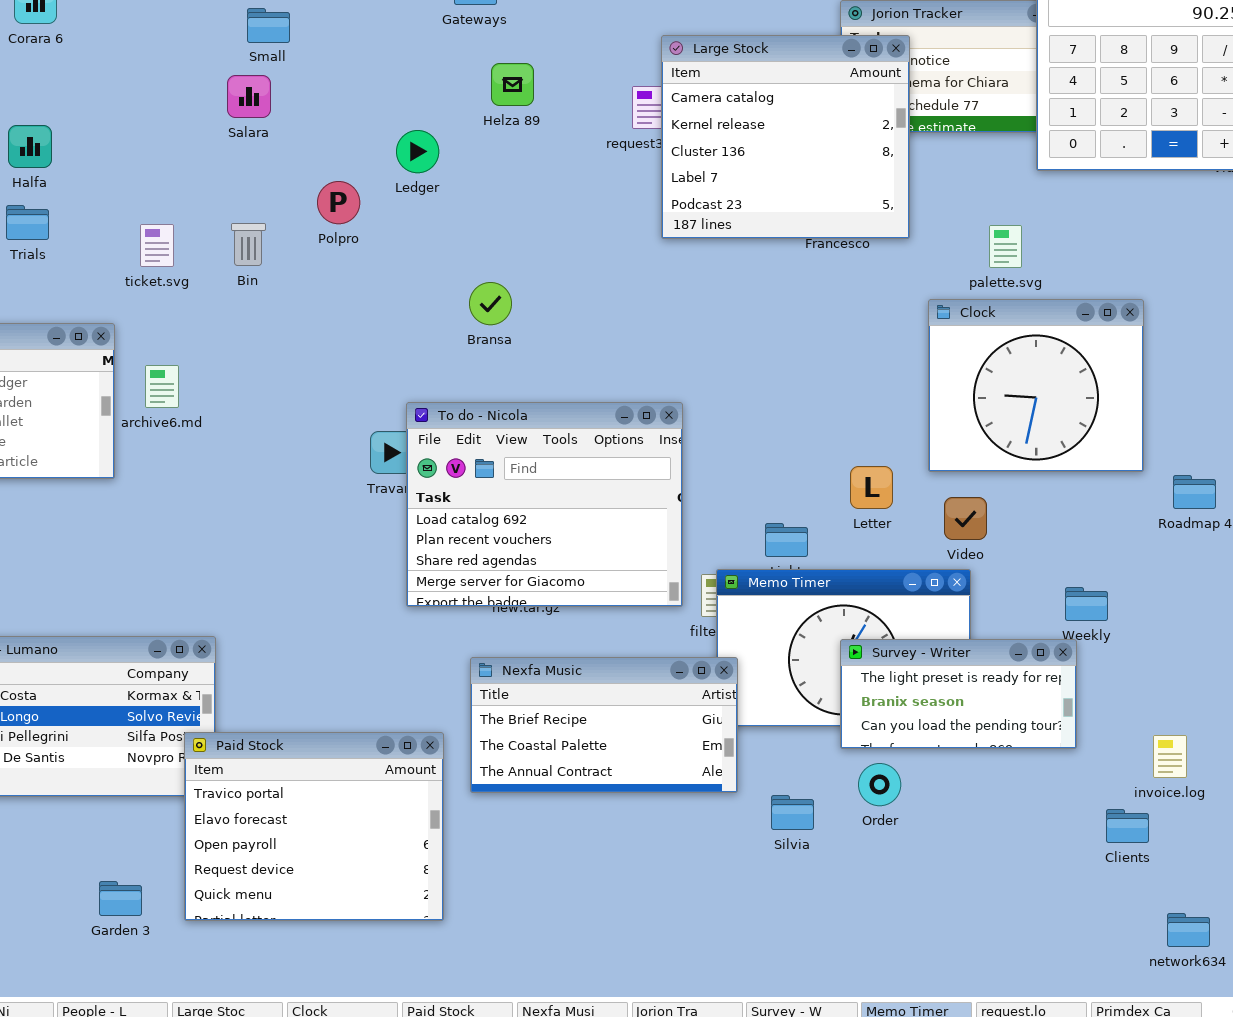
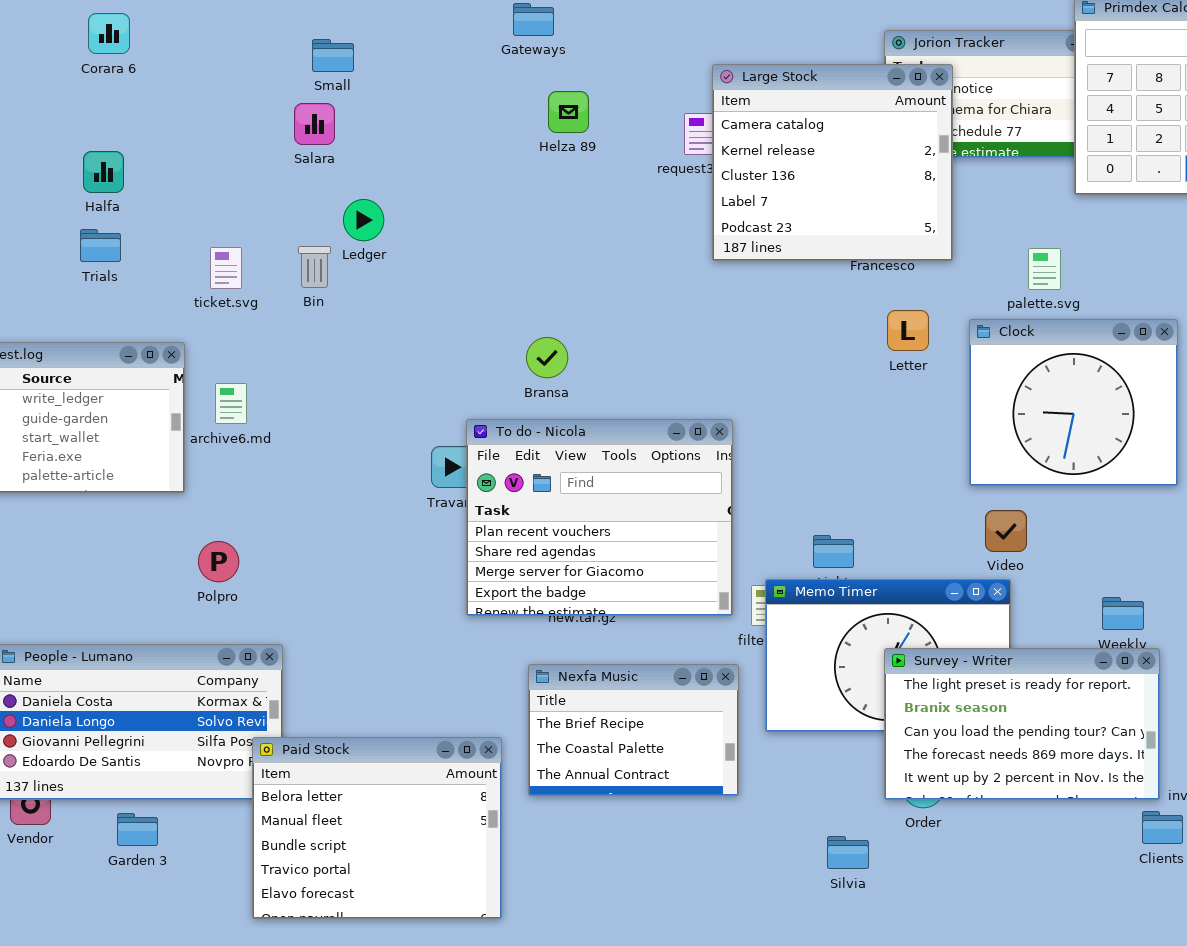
Ledger: [396,130,439,173] -> [343,199,384,241], moved
Polpro: [317,181,360,224] -> [198,541,239,582], moved
Bransa: [469,282,512,325] -> [526,337,568,378], moved
To do - Nicola: [406,402,683,607] -> [466,419,733,616], scrolled down 1 row
Letter: [850,466,893,509] -> [887,310,929,351], moved
Survey - Writer: [840,639,1077,749] -> [884,648,1160,800], resized
Nexfa Music: [470,657,738,793] -> [528,664,739,796], resized
Paid Stock: [184,732,444,921] -> [252,737,502,919], scrolled up 3 rows
Silvia: [771,795,814,830] -> [827,836,869,869], moved
Garden 3: [99,881,142,916] -> [117,813,158,846], moved

